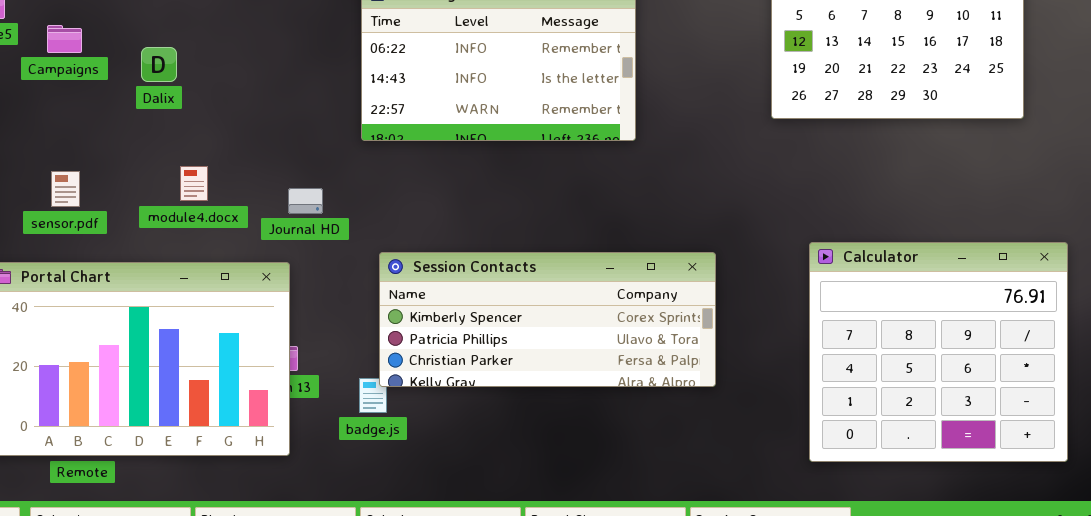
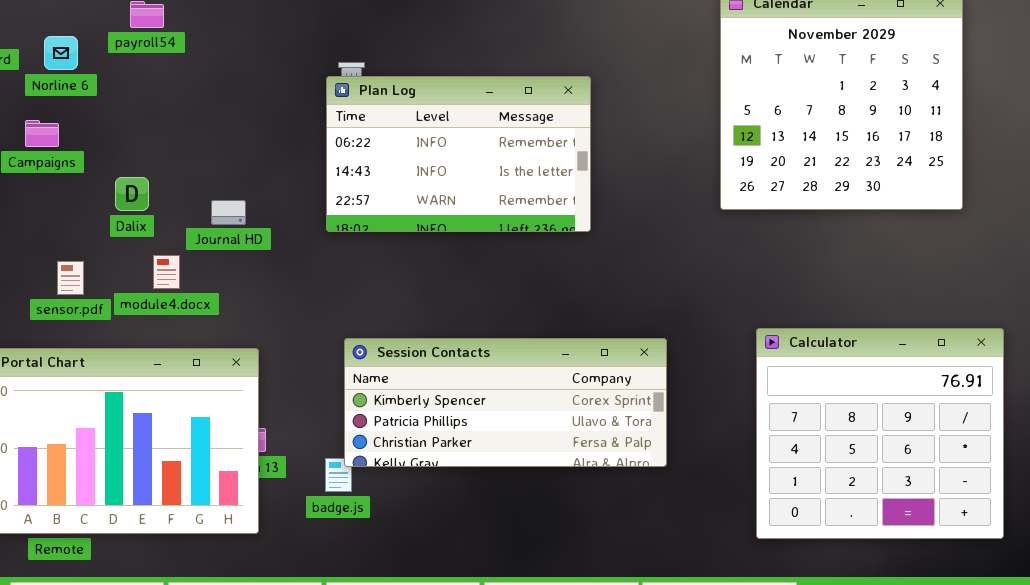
Dalix: [141,47,177,82] -> [115,177,149,211], moved
sensor.pdf: [51,171,80,207] -> [57,261,84,295], moved
Journal HD: [288,188,323,214] -> [211,200,246,225], moved

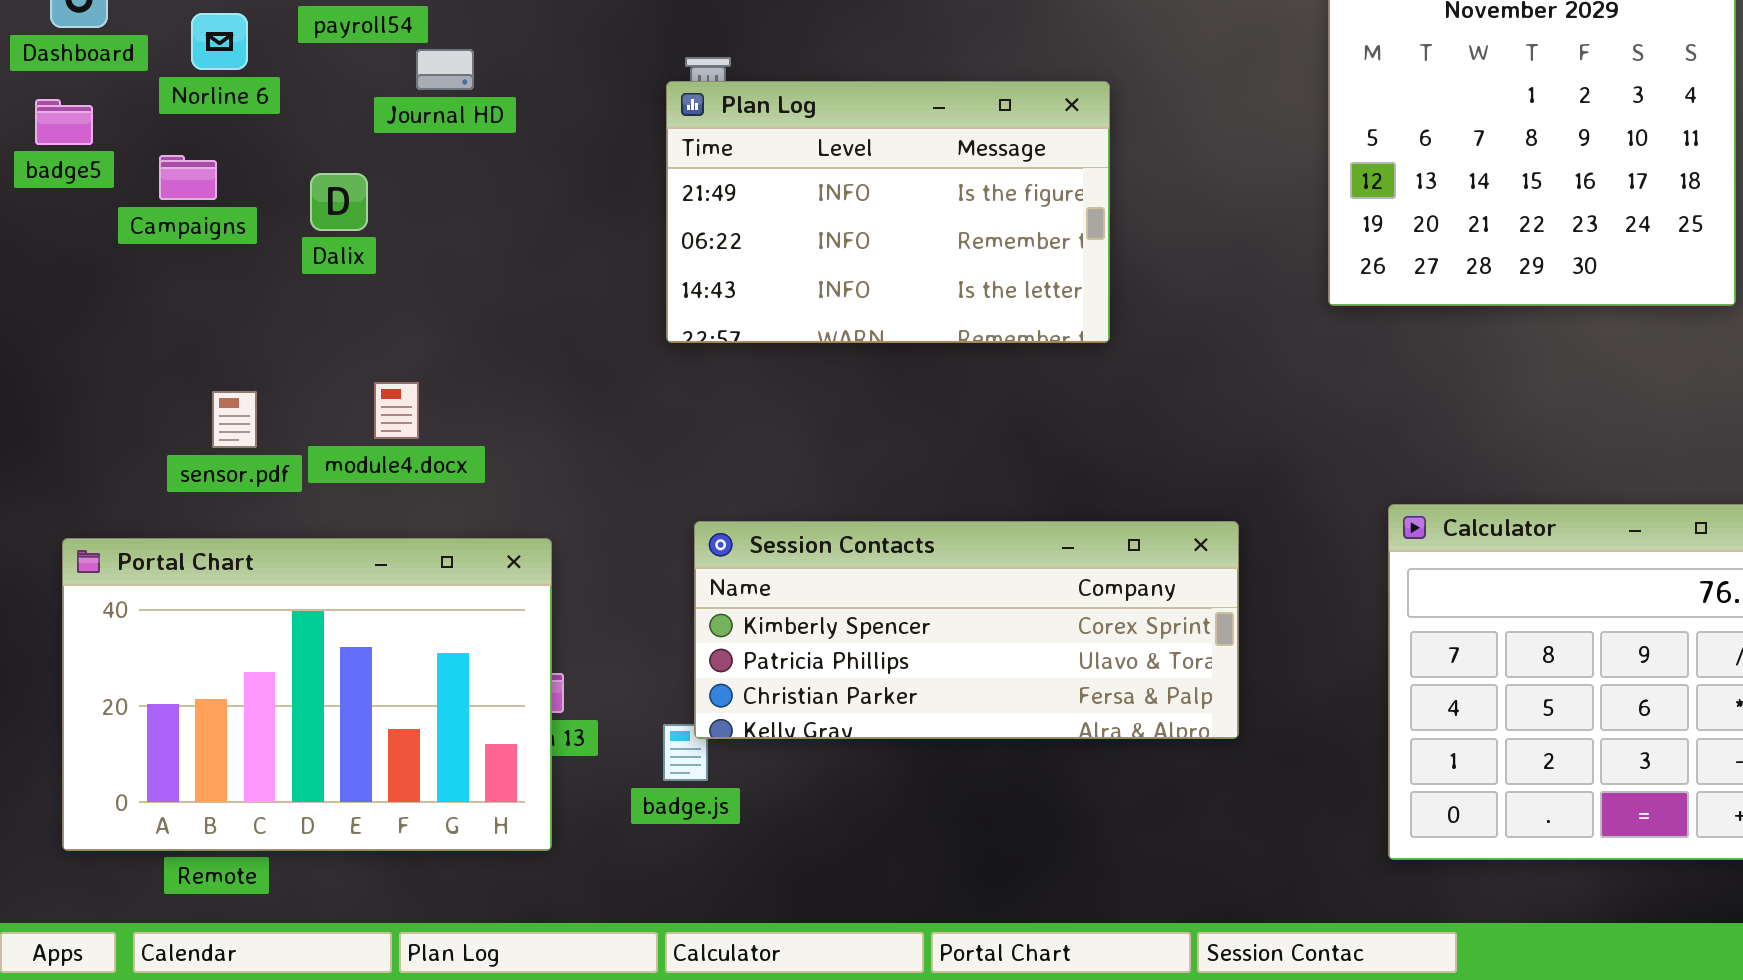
Plan Log: [326,76,591,232] -> [666,81,1110,343], scrolled up 1 row
Dalix: [115,177,149,211] -> [310,173,368,231], moved
Journal HD: [211,200,246,225] -> [416,49,474,90], moved

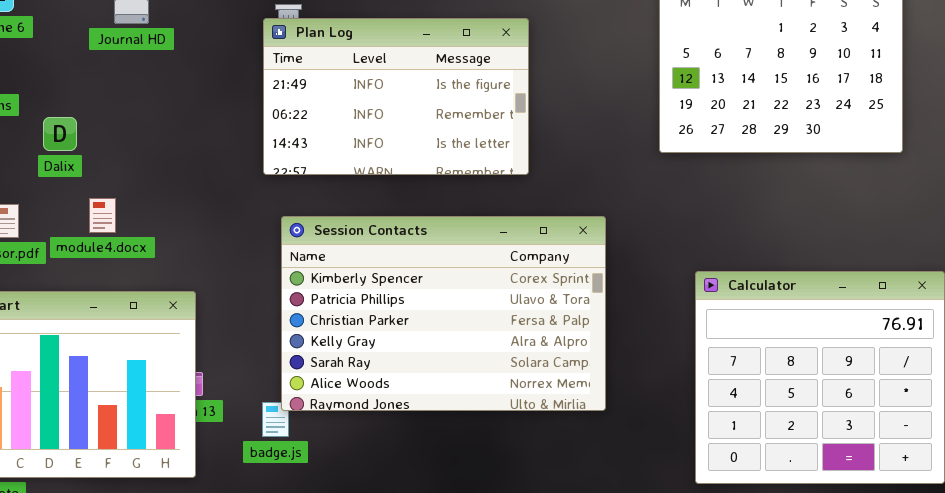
Dalix: [310,173,368,231] -> [43,117,77,151], moved
Session Contacts: [694,521,1239,739] -> [281,216,606,411], resized

